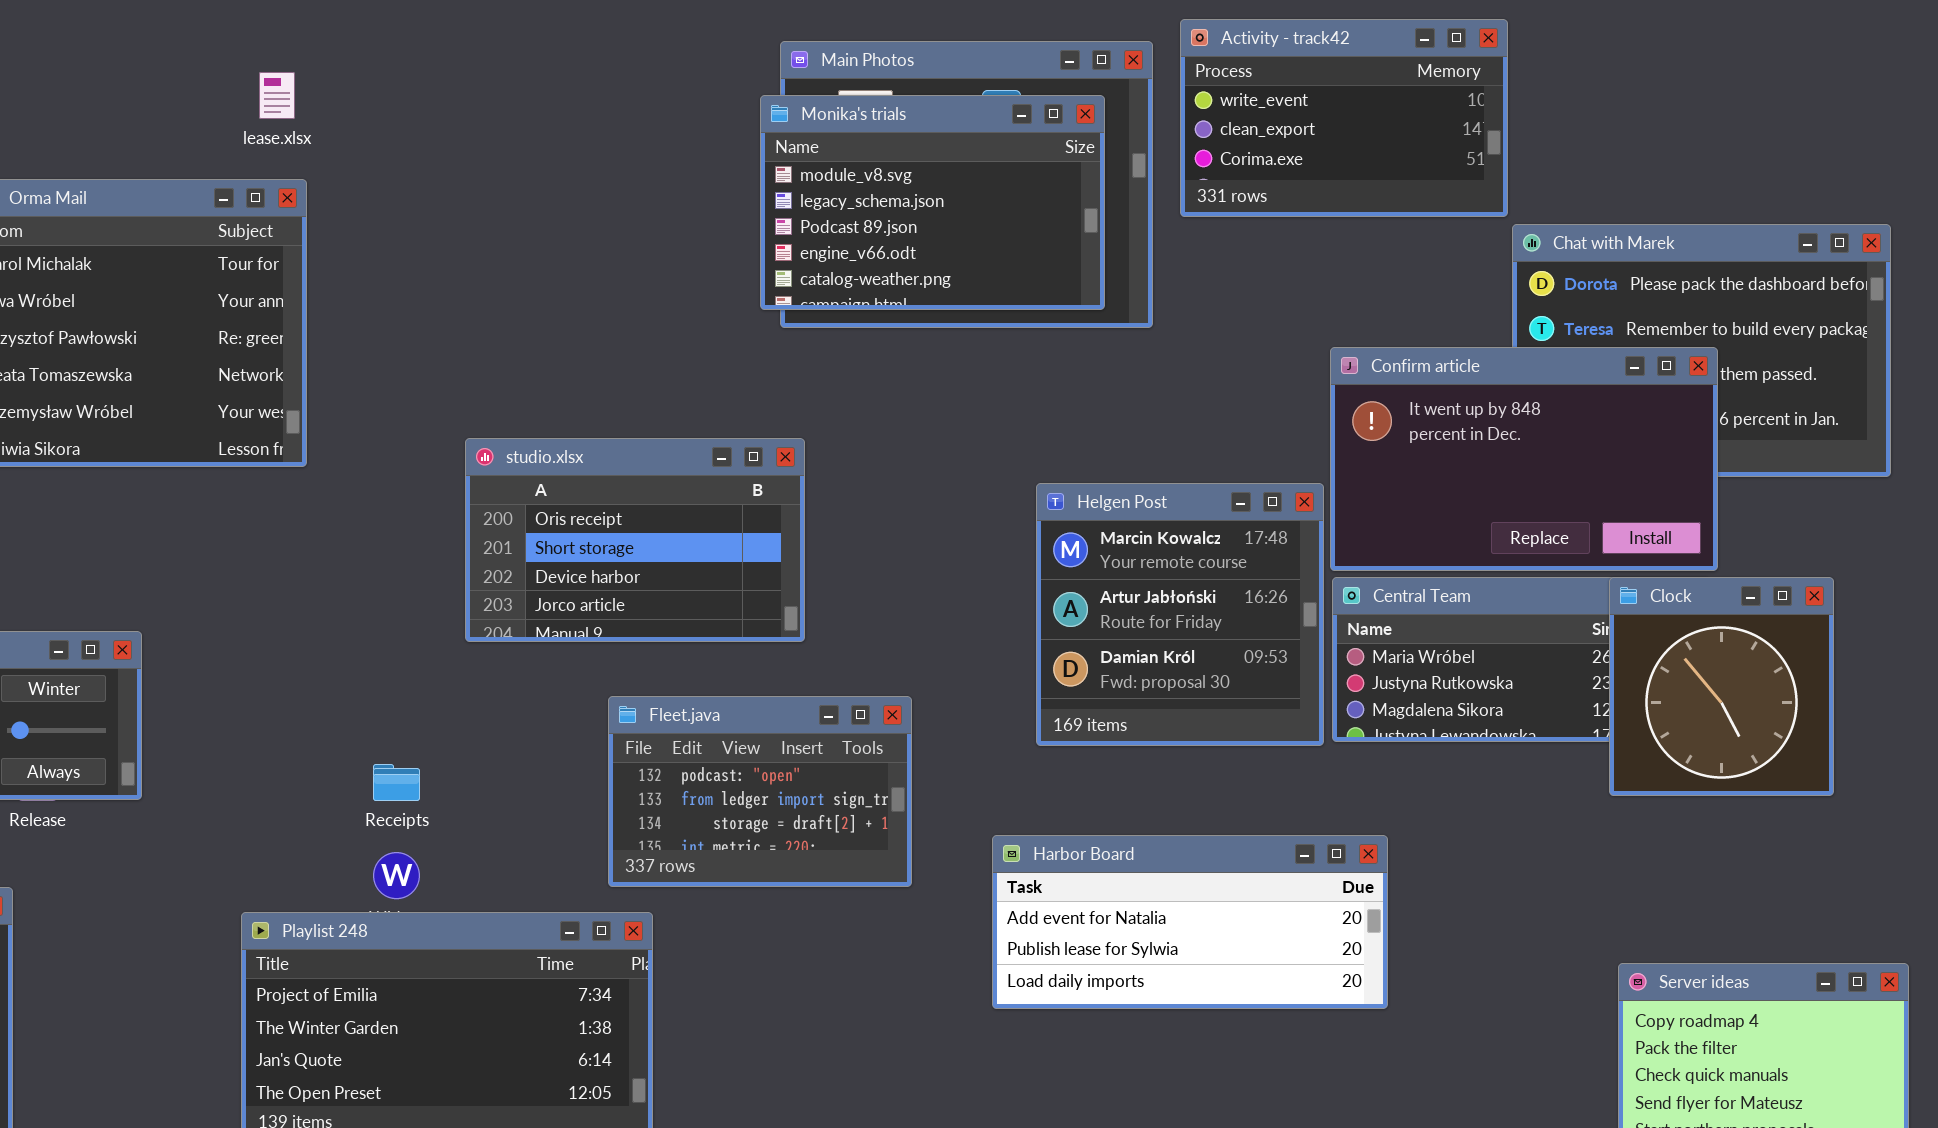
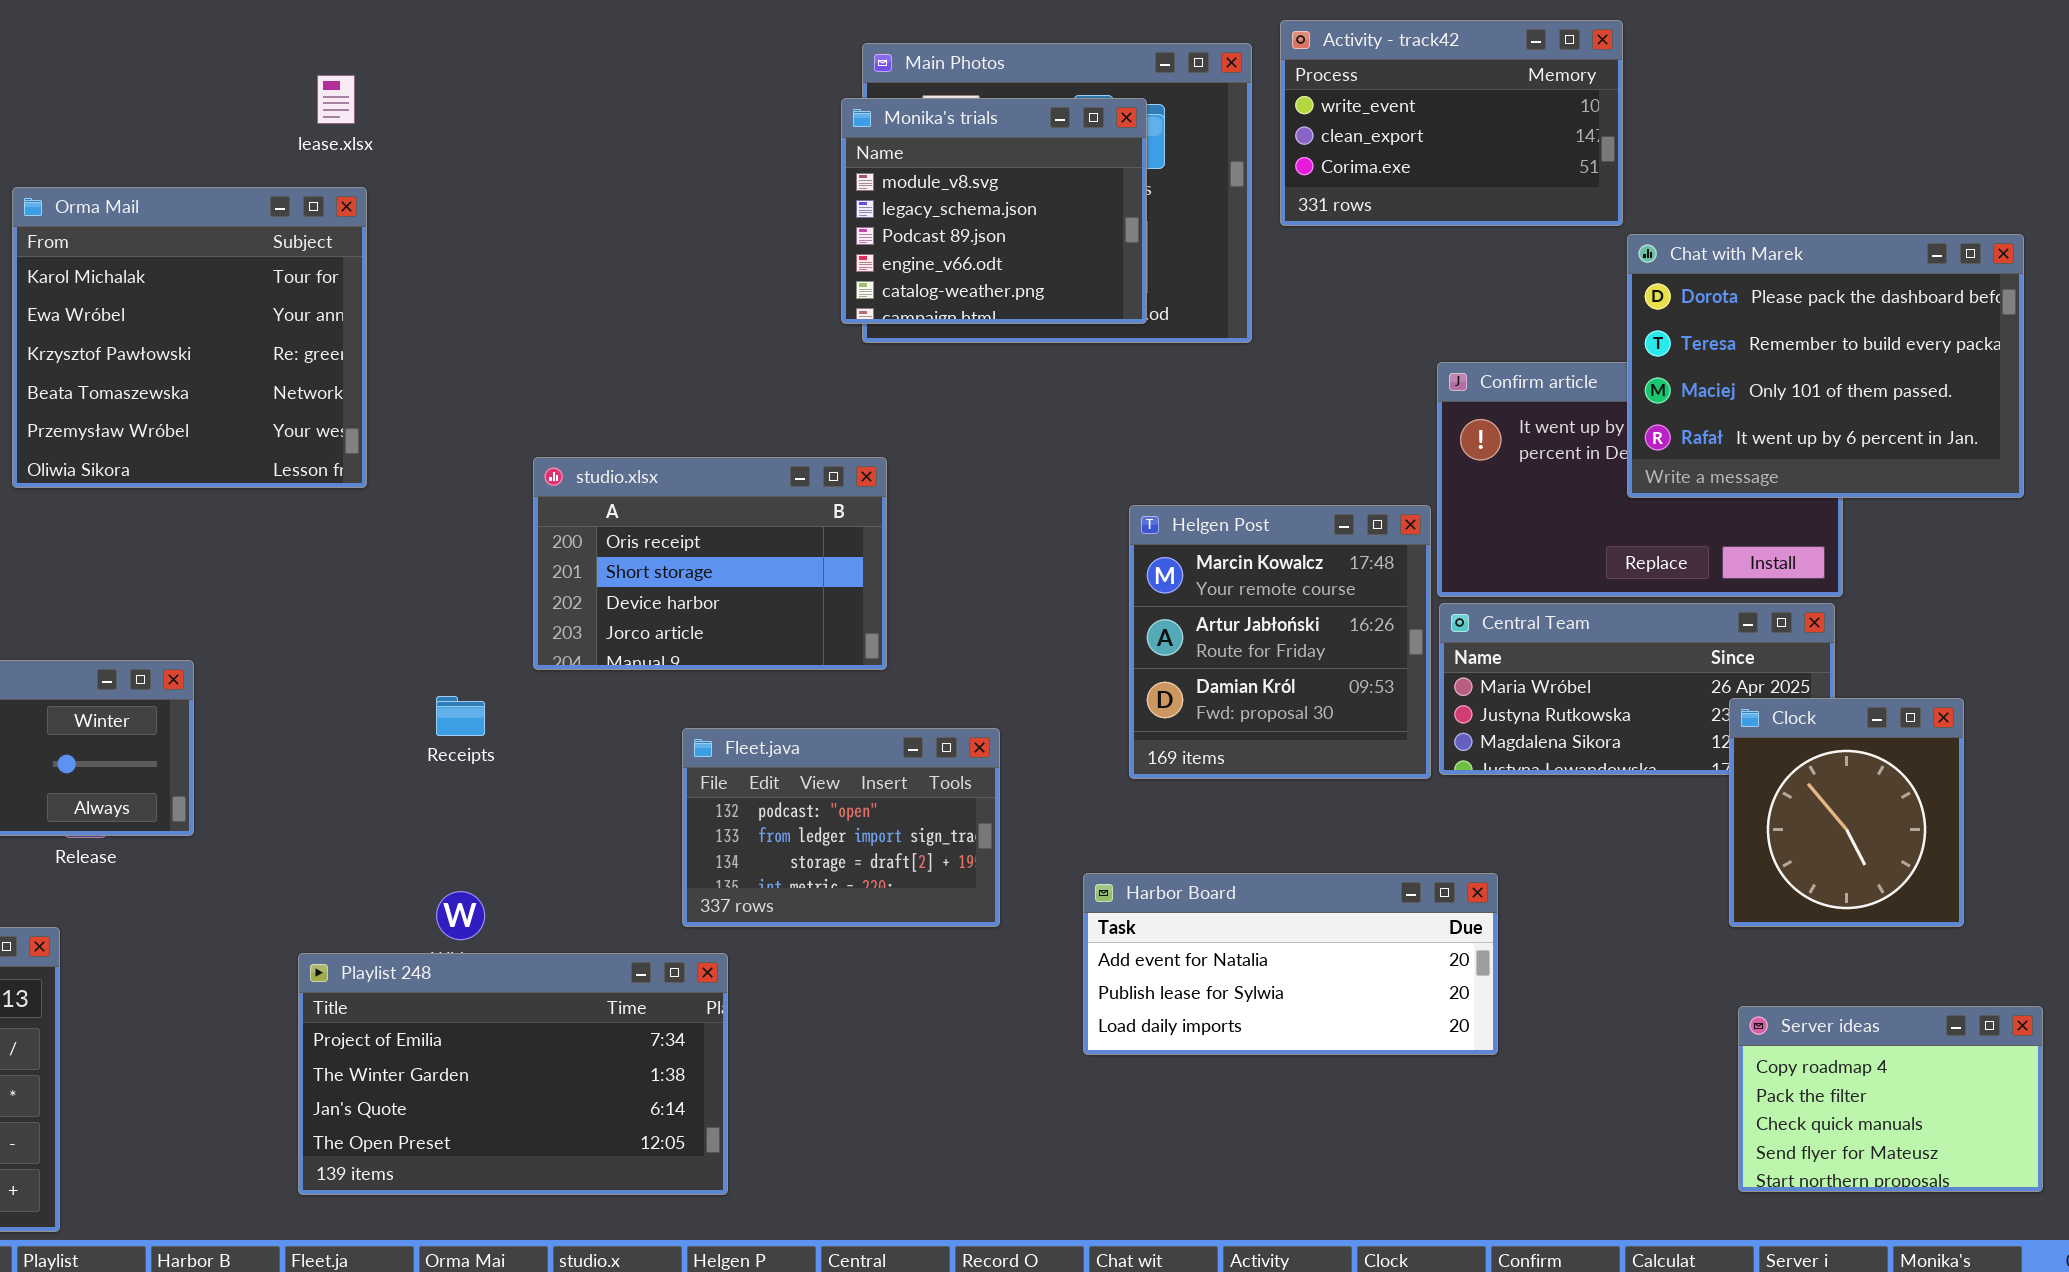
Monika's trials: [760,95,1105,310] -> [841,98,1147,324], resized
Chat with Marek: [1512,224,1891,477] -> [1627,234,2024,498], raised
Clock: [1609,577,1834,796] -> [1729,698,1964,927], moved
Receipts: [373,764,420,801] -> [436,696,485,736], moved

